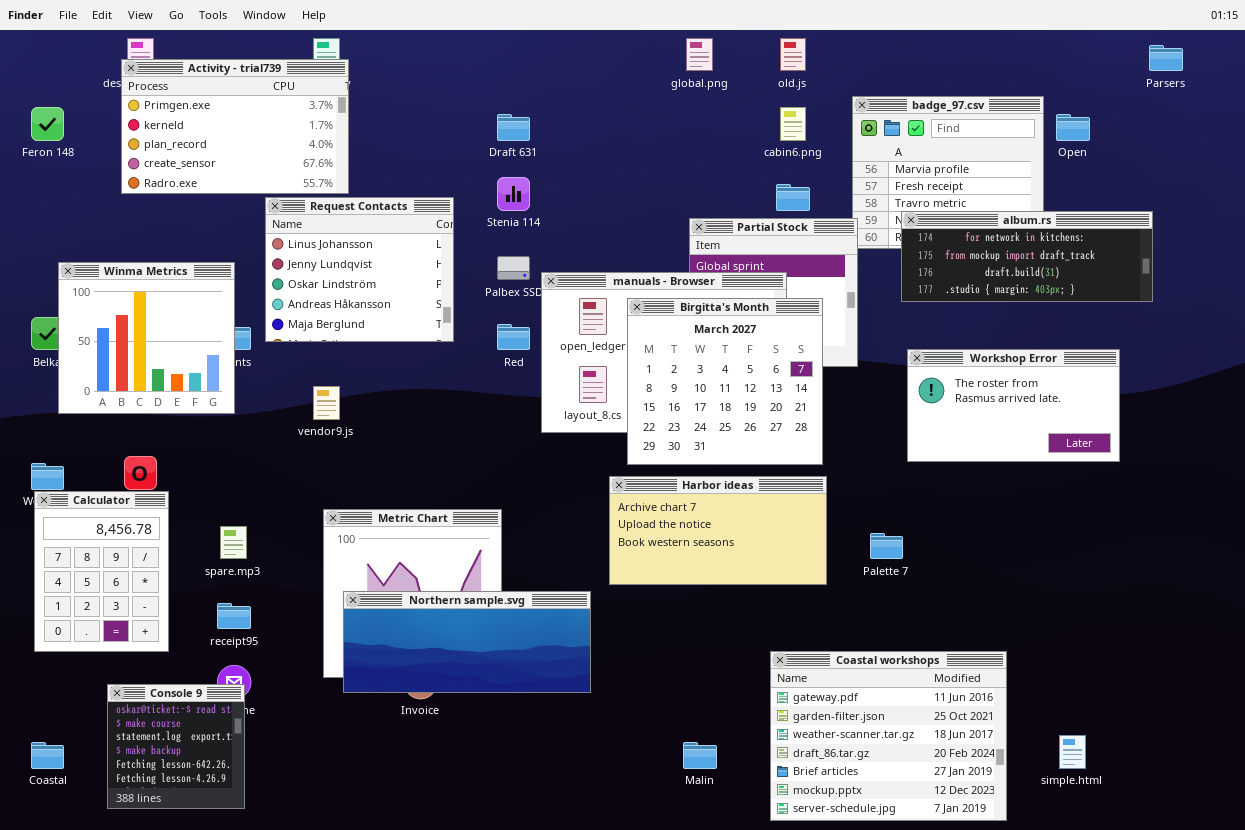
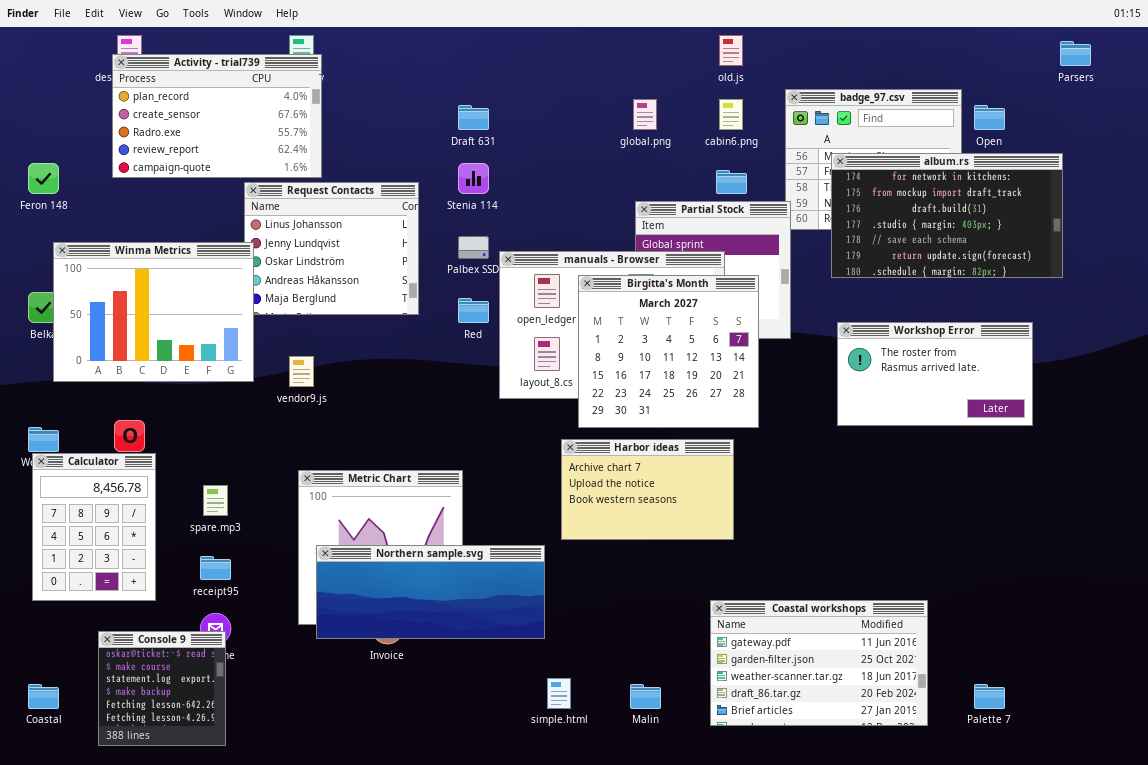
global.png: [686,38,713,71] -> [633,99,657,130], moved
Activity - trial739: [121,59,349,194] -> [112,54,322,178], scrolled down 2 rows
Feron 148: [31,107,64,141] -> [28,163,59,194], moved
album.rs: [901,211,1153,302] -> [831,153,1063,278], resized
Winma Metrics: [58,262,235,414] -> [53,242,254,382], resized
Harbor ideas: [609,476,827,585] -> [561,439,734,540], resized
Palette 7: [870,533,903,559] -> [974,684,1005,709], moved
Coastal workshops: [770,651,1007,821] -> [710,600,928,726], resized
simple.html: [1059,735,1086,769] -> [547,678,571,709], moved

